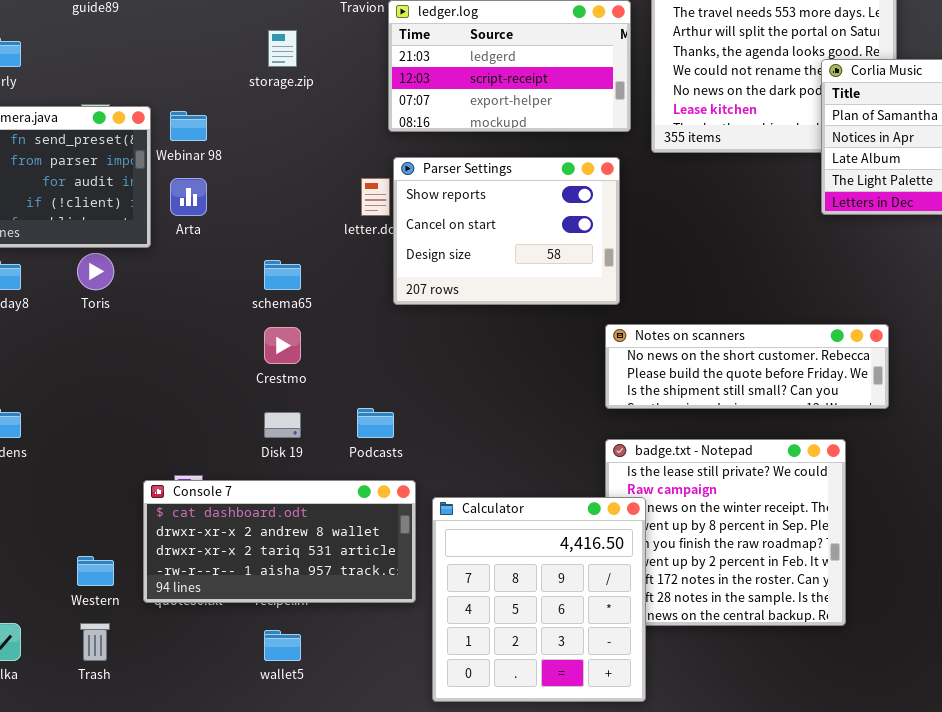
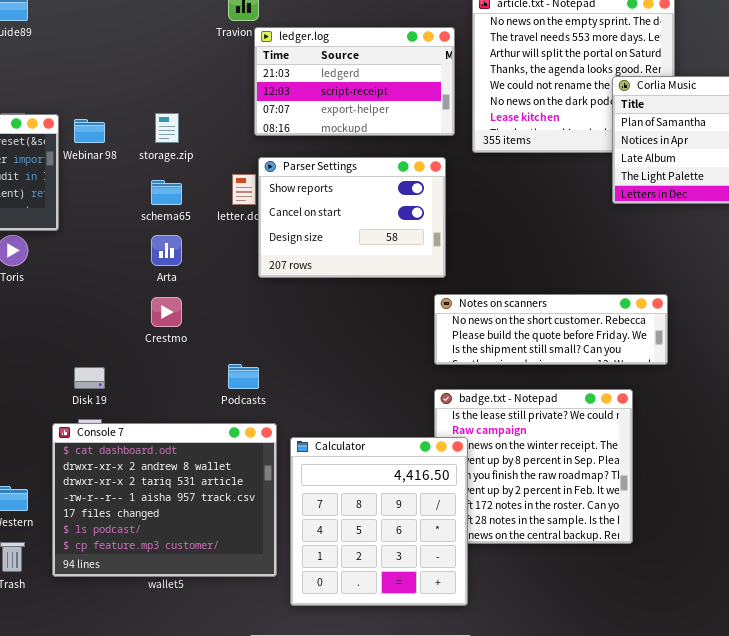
storage.zip: [268,30,297,67] -> [155,113,179,143], moved
Arta: [170,178,207,216] -> [151,235,182,266], moved
schema65: [264,260,301,290] -> [151,180,182,205], moved
Disk 19: [264,412,301,438] -> [74,367,105,389], moved
Console 7: [143,480,416,603] -> [52,423,277,577], resized

